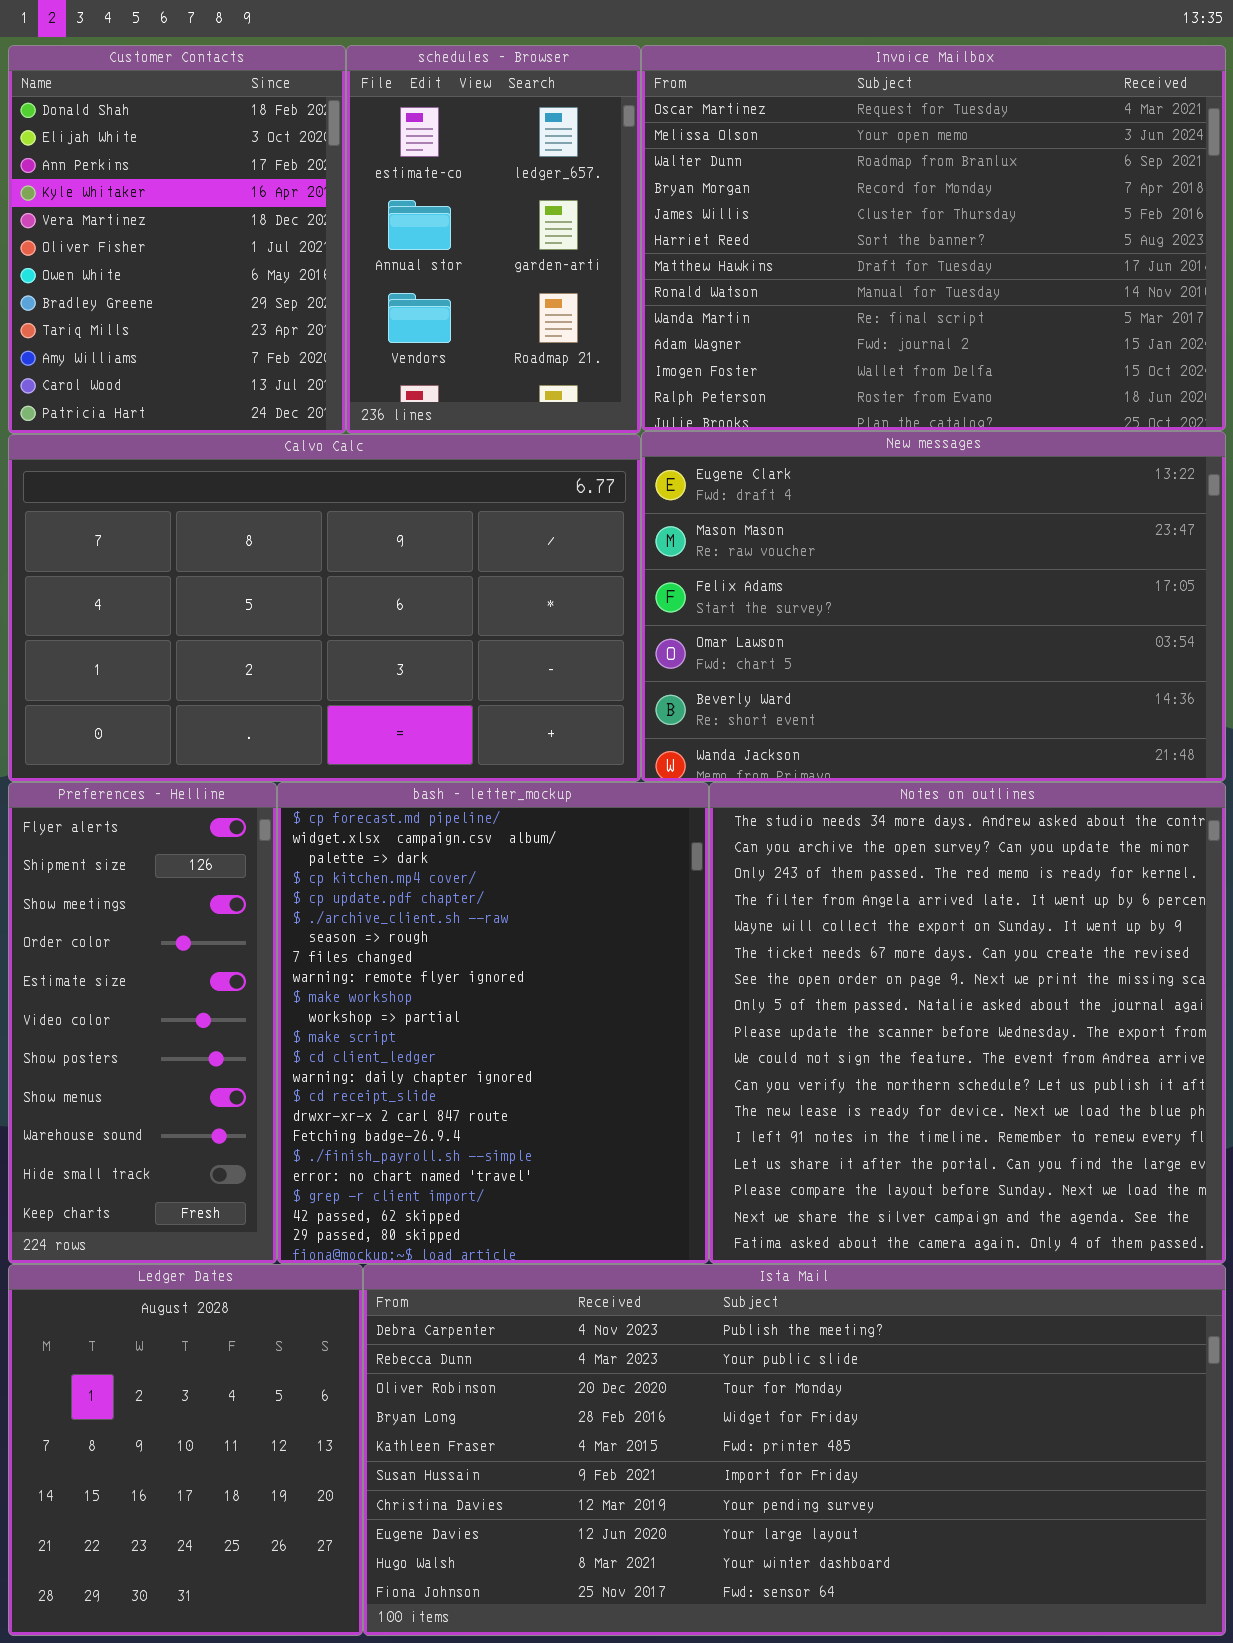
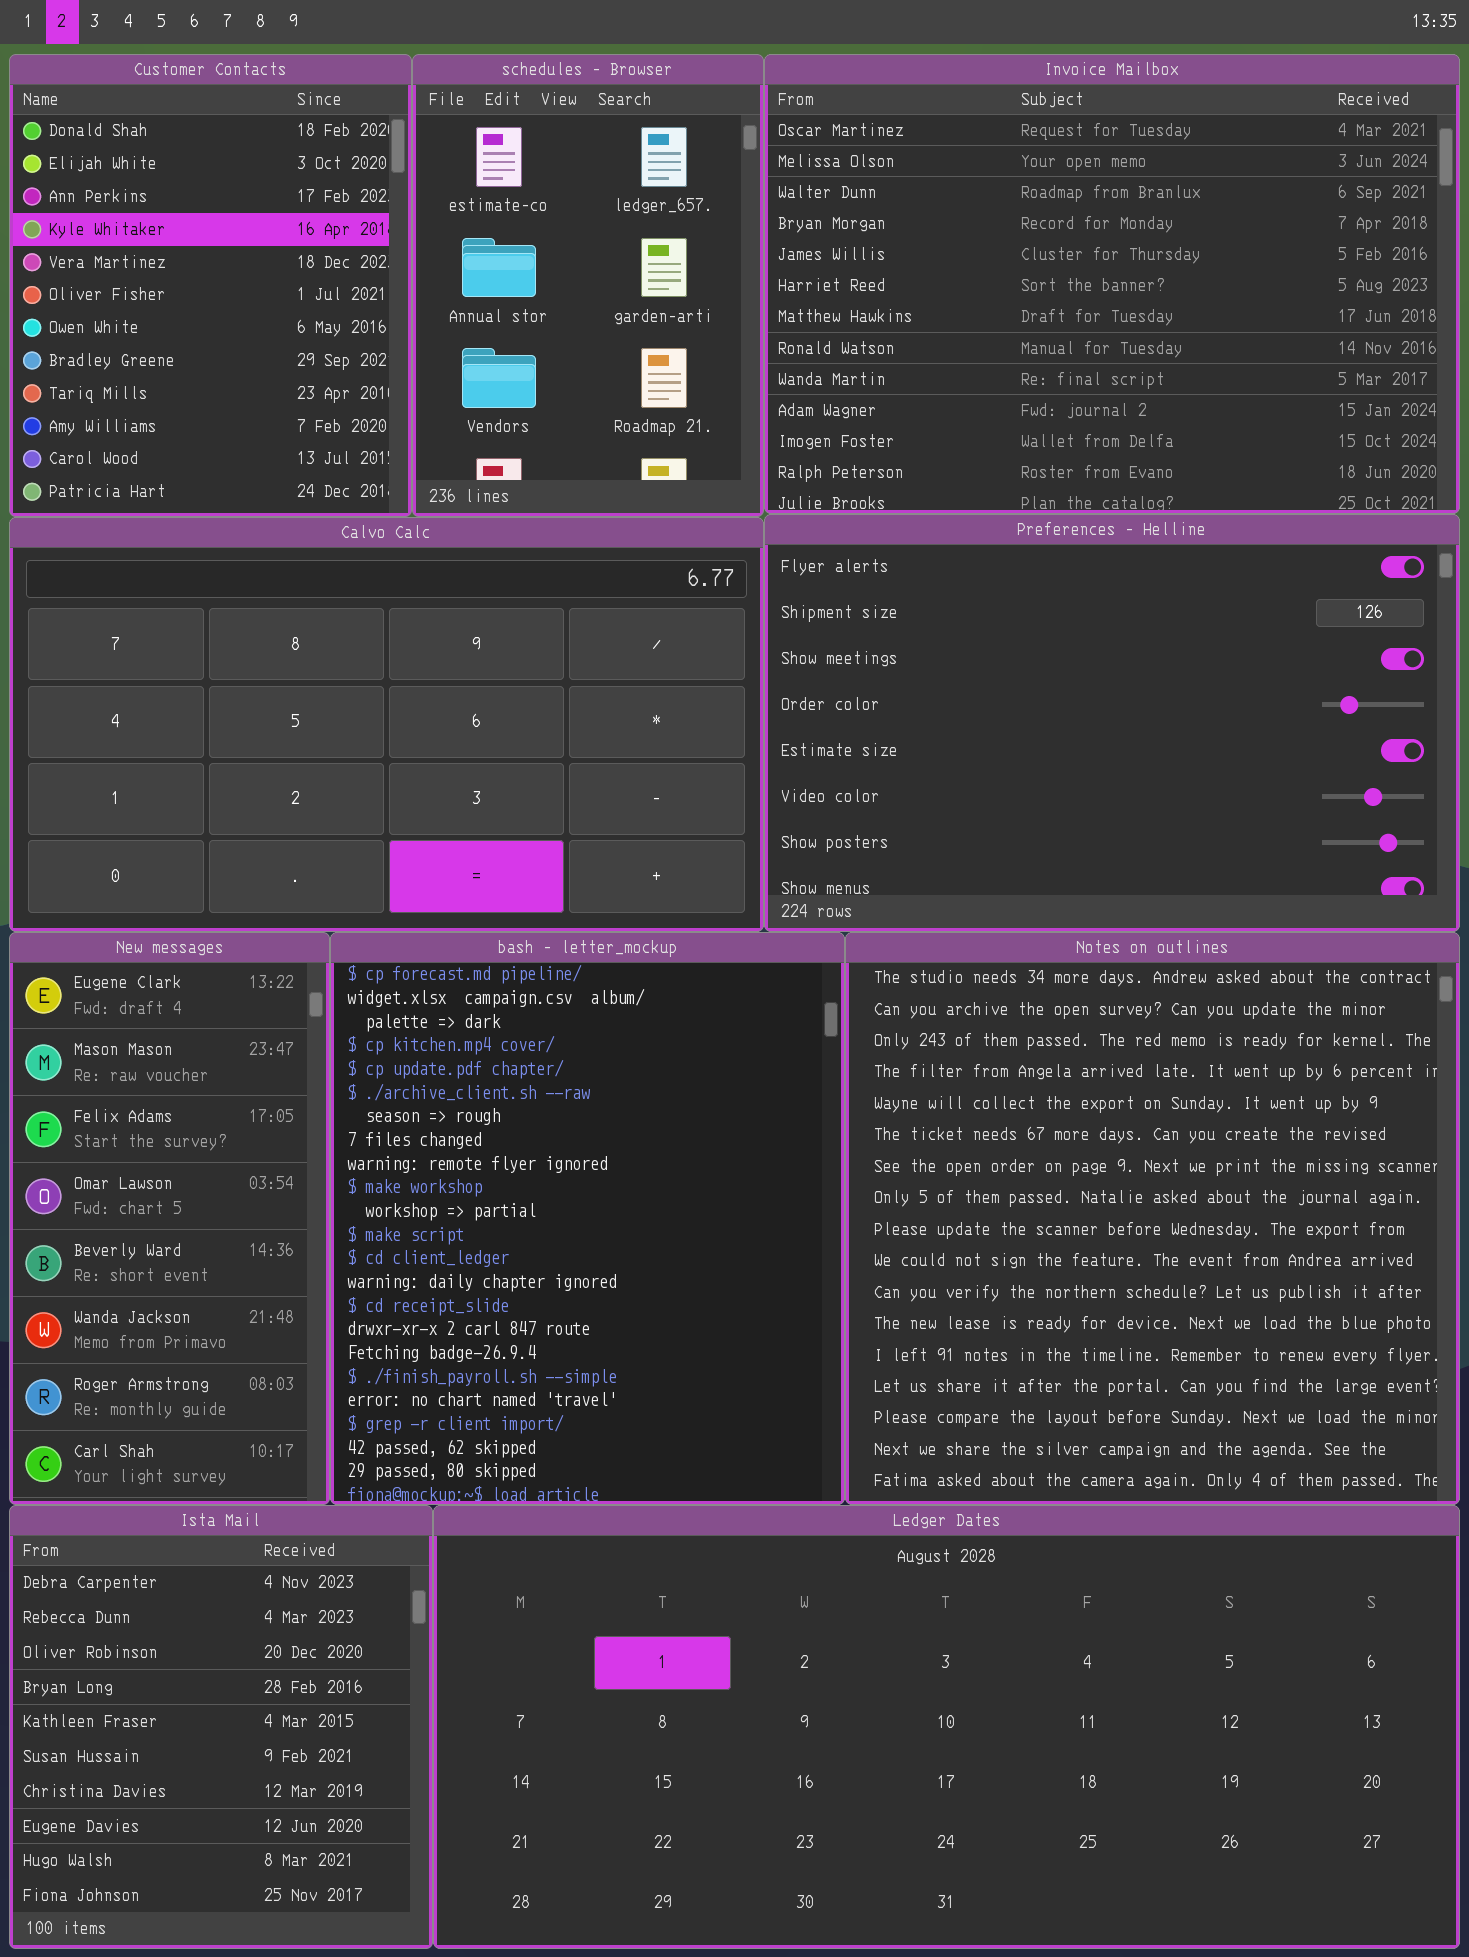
New messages: [641,431,1226,782] -> [9,932,330,1505], moved, resized
Preferences - Helline: [8,782,277,1264] -> [764,514,1460,932], moved, resized
Ledger Dates: [8,1264,363,1636] -> [433,1505,1460,1949], moved, resized
Ista Mail: [363,1264,1226,1636] -> [9,1505,433,1949], moved, resized

